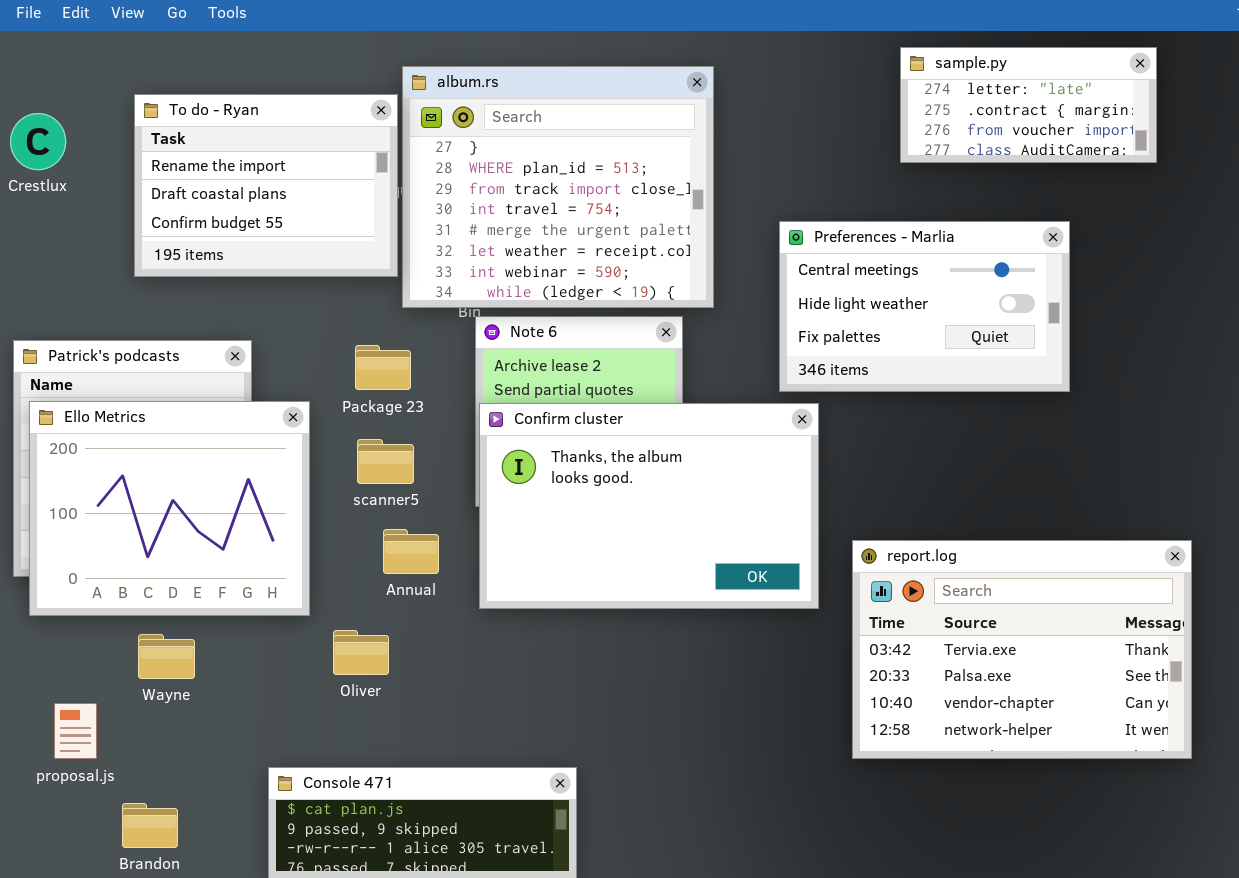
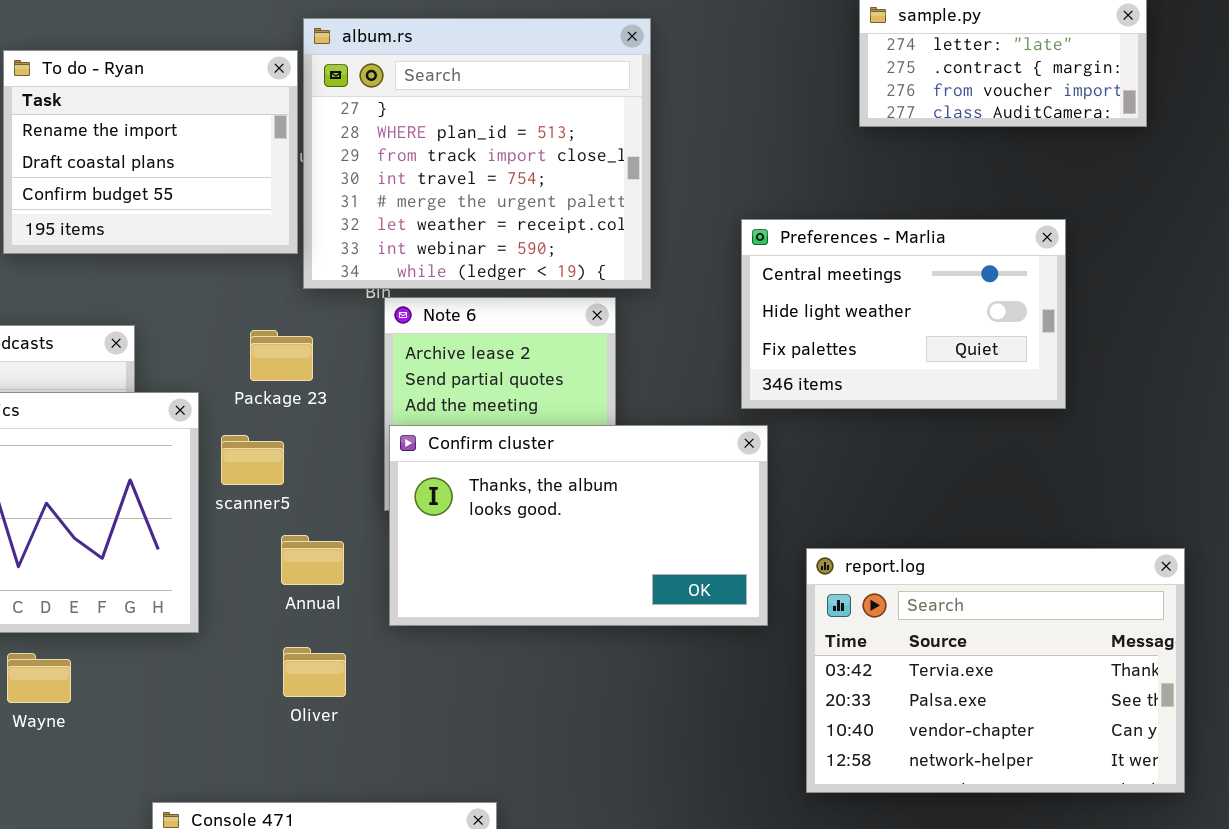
Preferences - Marlia: [779,221,1070,392] -> [741,219,1066,409], moved
Confirm cluster: [479,403,819,609] -> [389,425,768,626], resized
scanner5: [357,439,414,484] -> [221,435,284,485], moved
Oliver: [333,630,389,675] -> [283,647,346,697], moved

